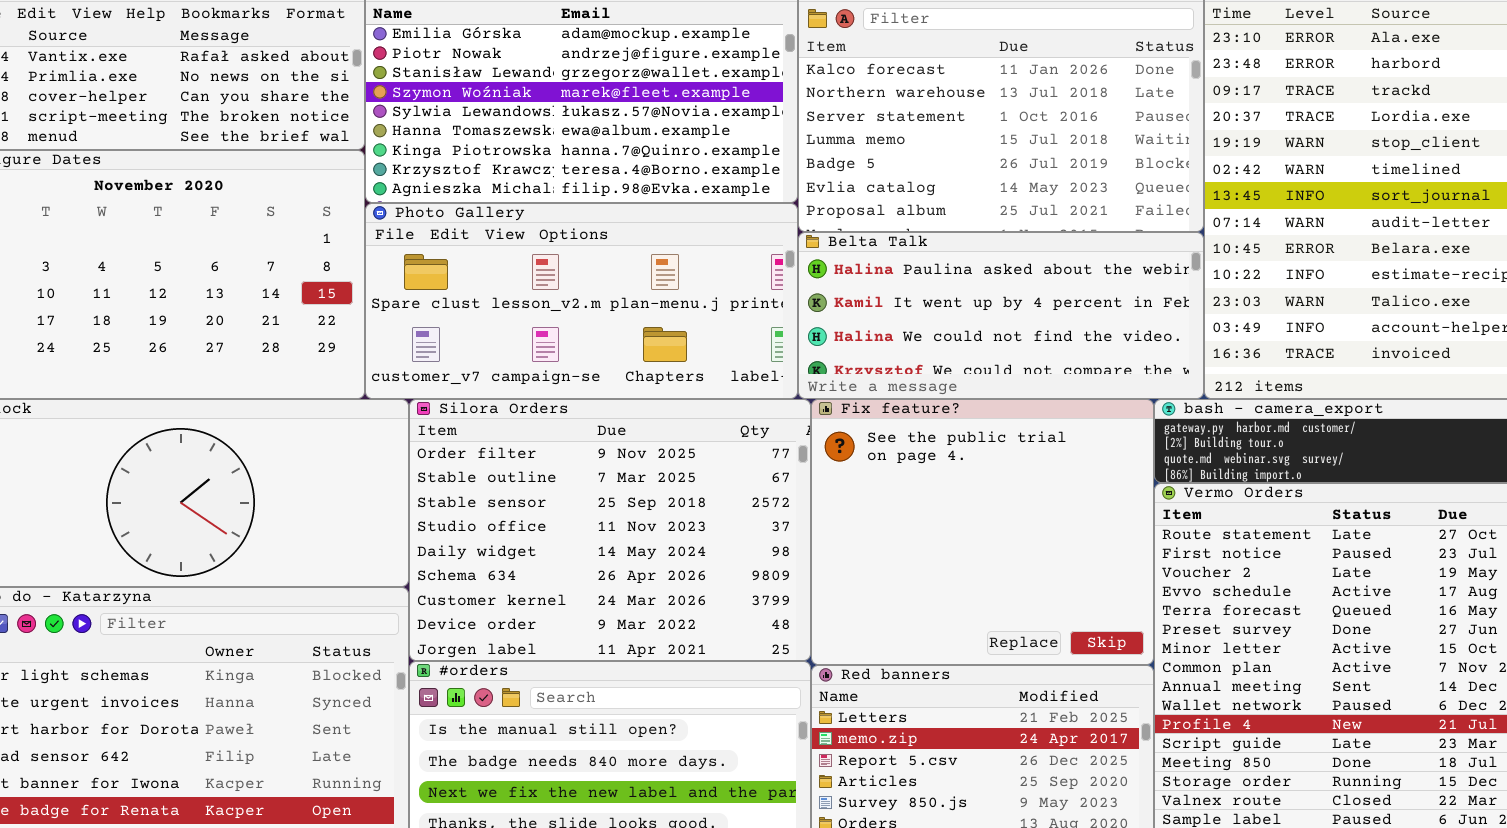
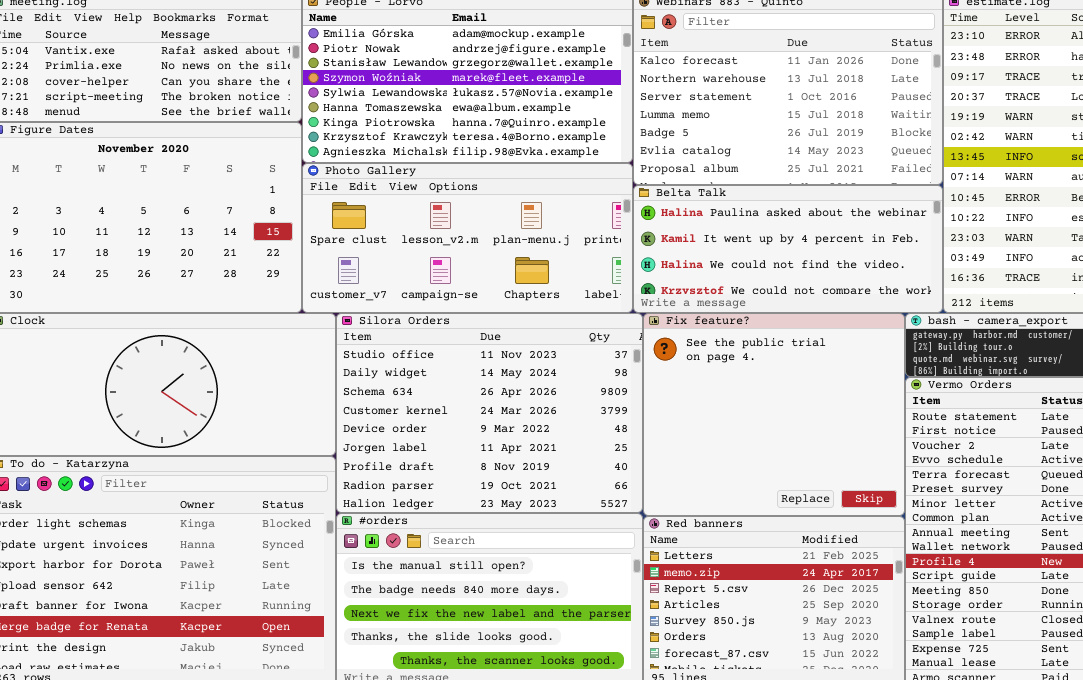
Silora Orders: [409,399,811,661] -> [336,313,643,513], scrolled down 3 rows

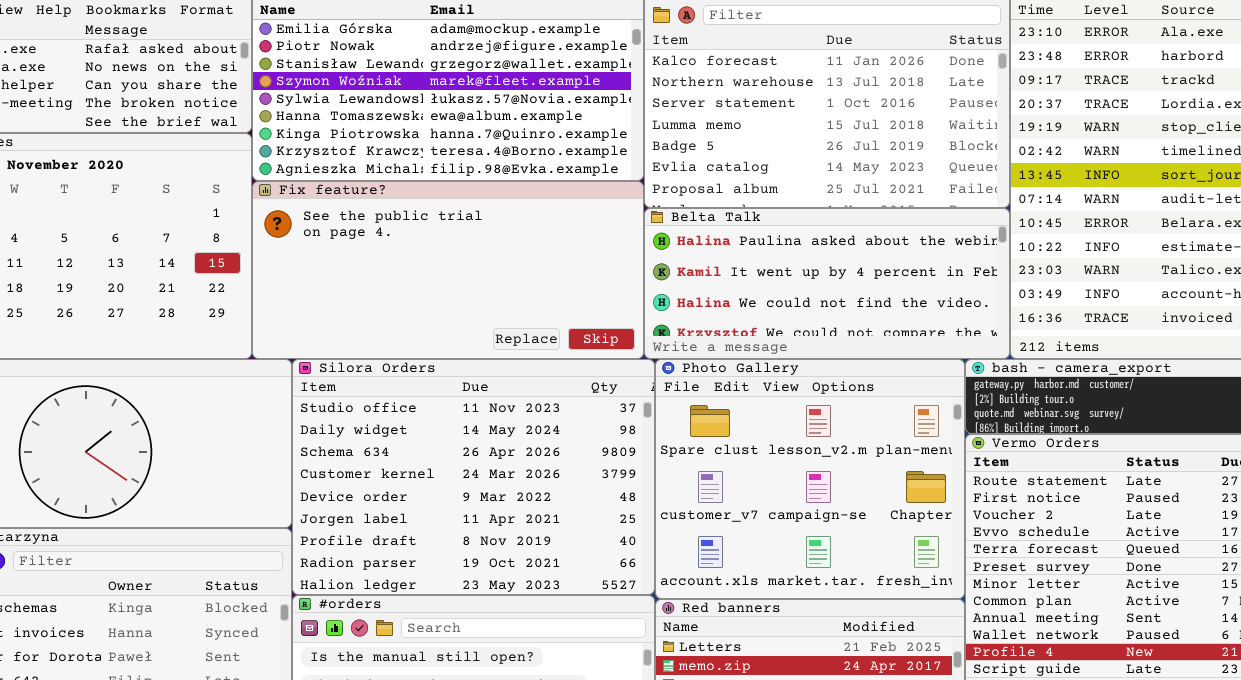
Photo Gallery: [302,163,633,313] -> [655,359,965,599], moved, resized
Fix feature?: [643,313,905,516] -> [252,181,644,359], moved, resized

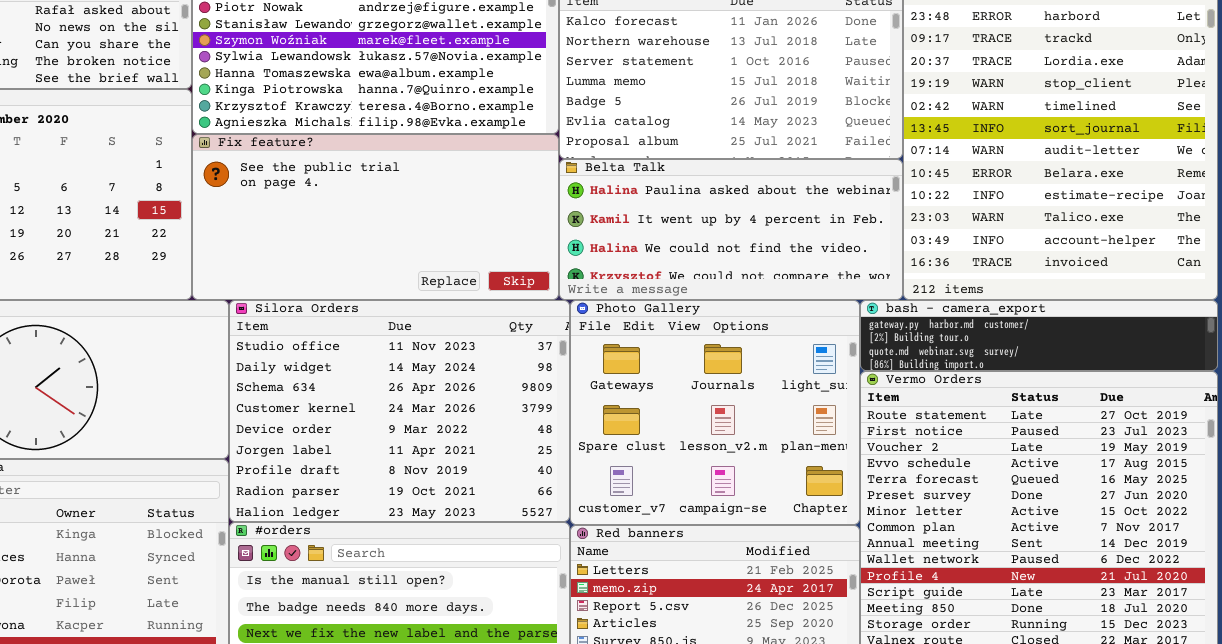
Photo Gallery: [655,359,965,599] -> [570,300,860,525], scrolled up 1 row

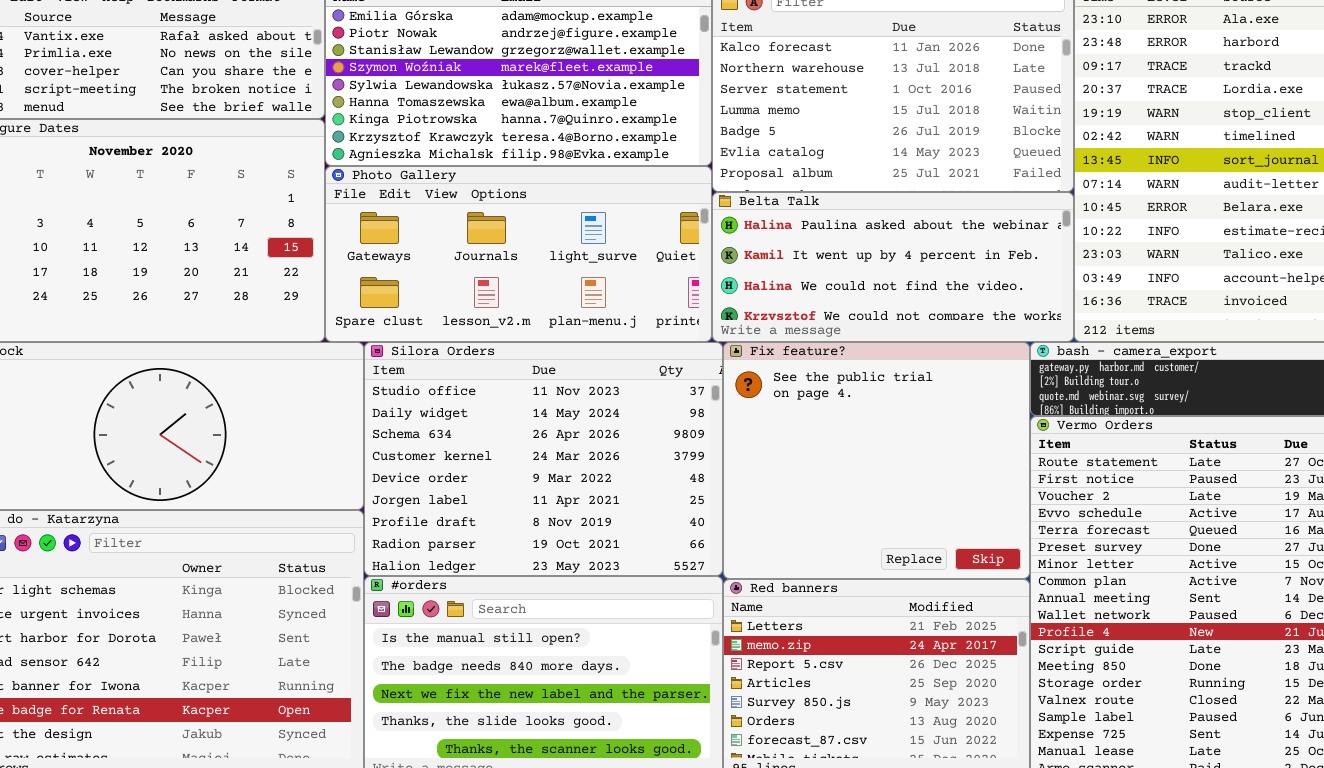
Fix feature?: [192,134,559,300] -> [723,342,1030,579], moved, resized
Photo Gallery: [570,300,860,525] -> [325,166,712,342], moved, resized

